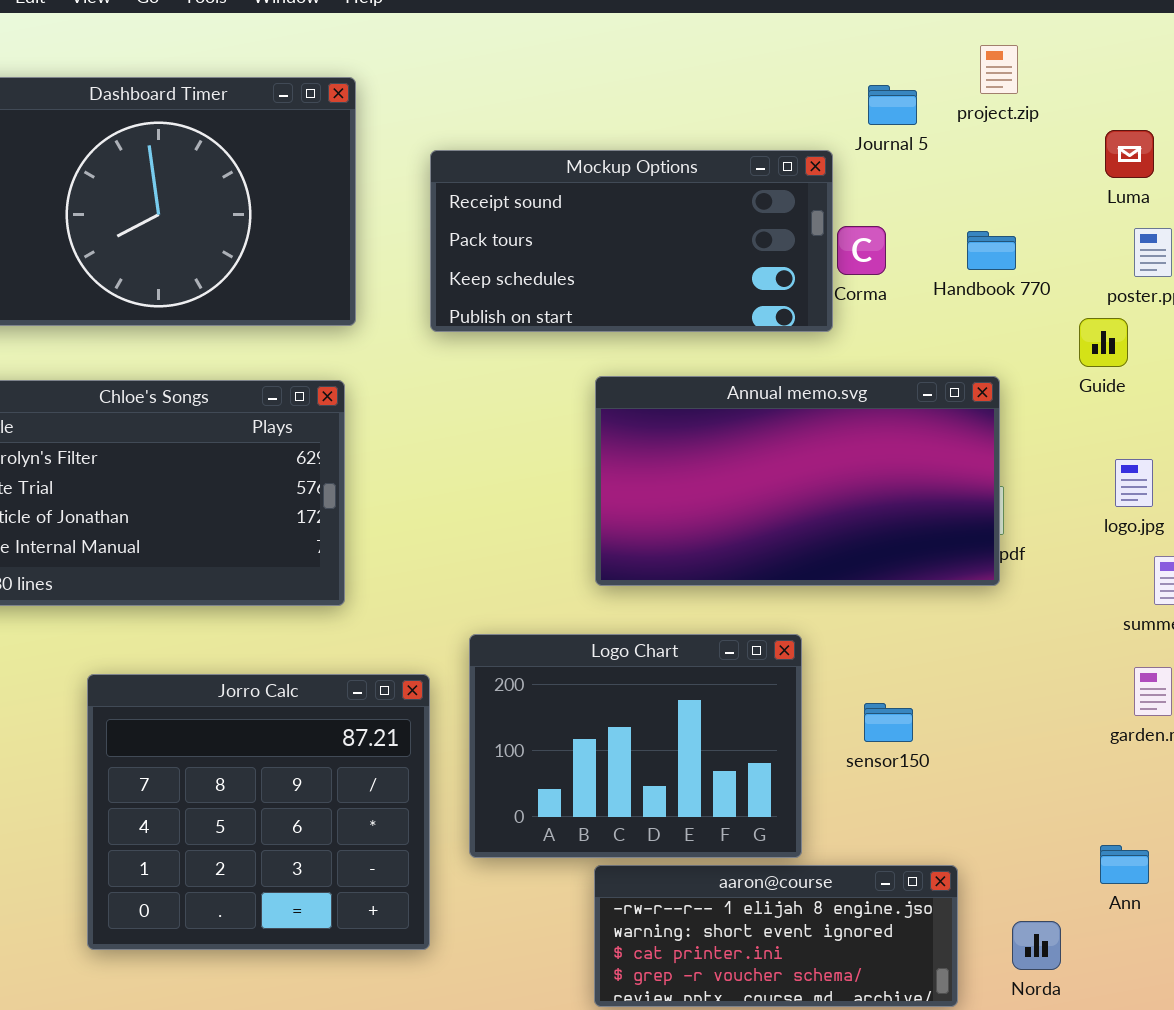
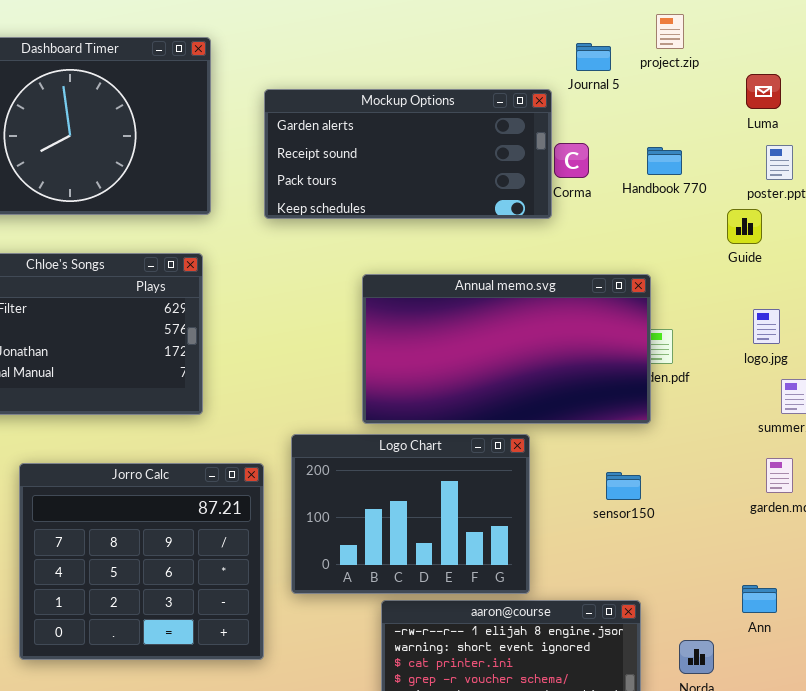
Mockup Options: [430,150,833,332] -> [264,89,552,219], scrolled up 1 row
Annual memo.svg: [595,376,1000,586] -> [362,274,651,424], moved
sensor150: [864,703,913,742] -> [606,472,641,500], moved

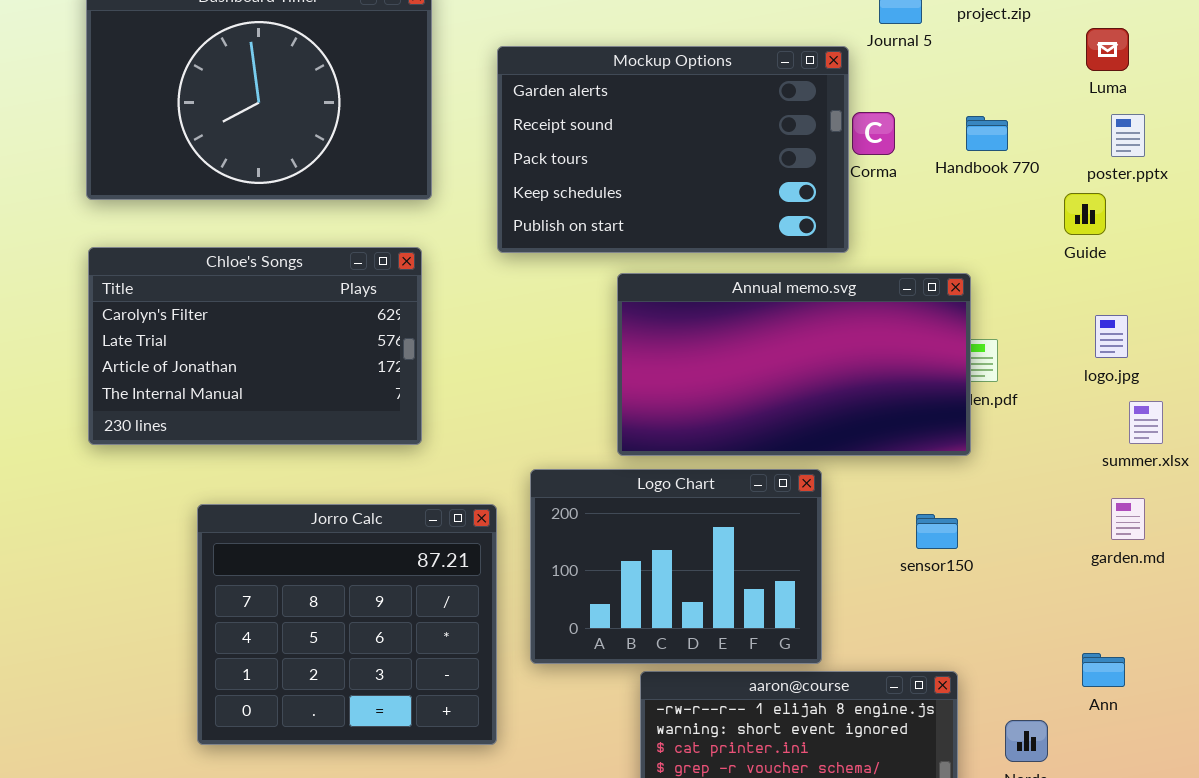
Mockup Options: [264,89,552,219] -> [497,46,849,253], resized

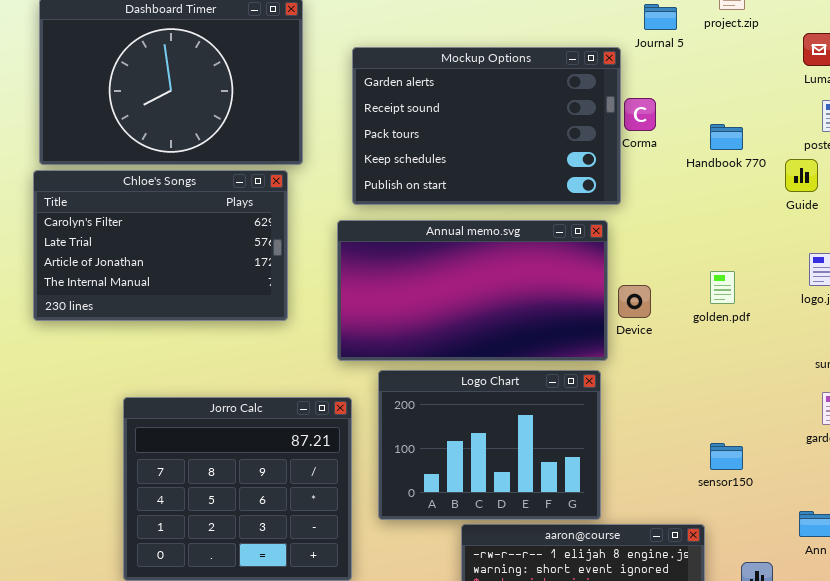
Handbook 770: [966,116,1008,151] -> [710,124,743,150], moved
Chloe's Songs: [88,247,422,445] -> [33,170,288,321], moved
Annual memo.svg: [617,273,971,456] -> [337,220,608,361], moved
sensor150: [916,514,958,549] -> [710,443,743,470], moved

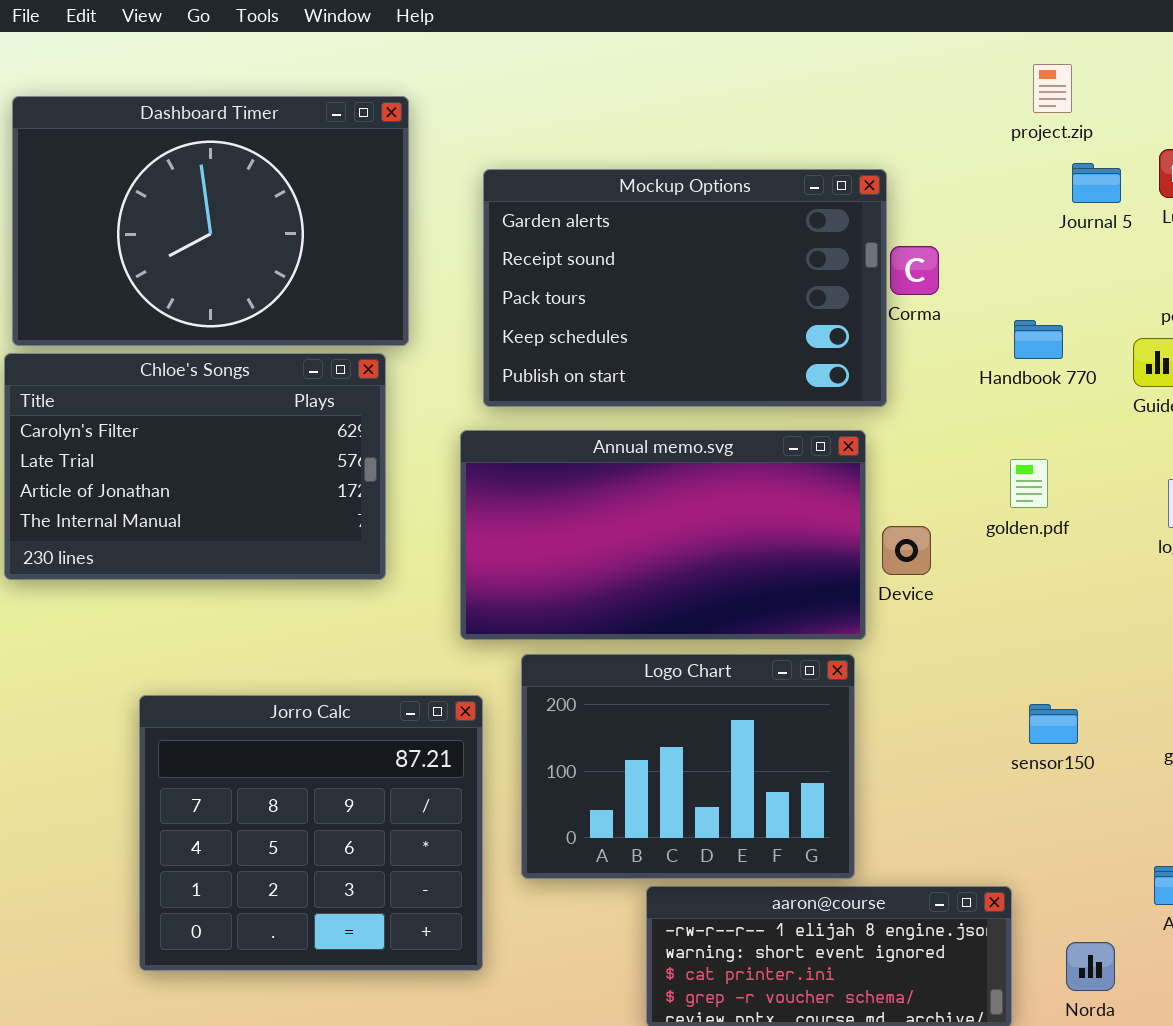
Journal 5: [644,4,677,30] -> [1072,163,1121,203], moved
Handbook 770: [710,124,743,150] -> [1014,320,1063,359], moved
golden.pdf: [710,271,735,304] -> [1010,459,1048,508], moved
sensor150: [710,443,743,470] -> [1029,704,1078,744], moved

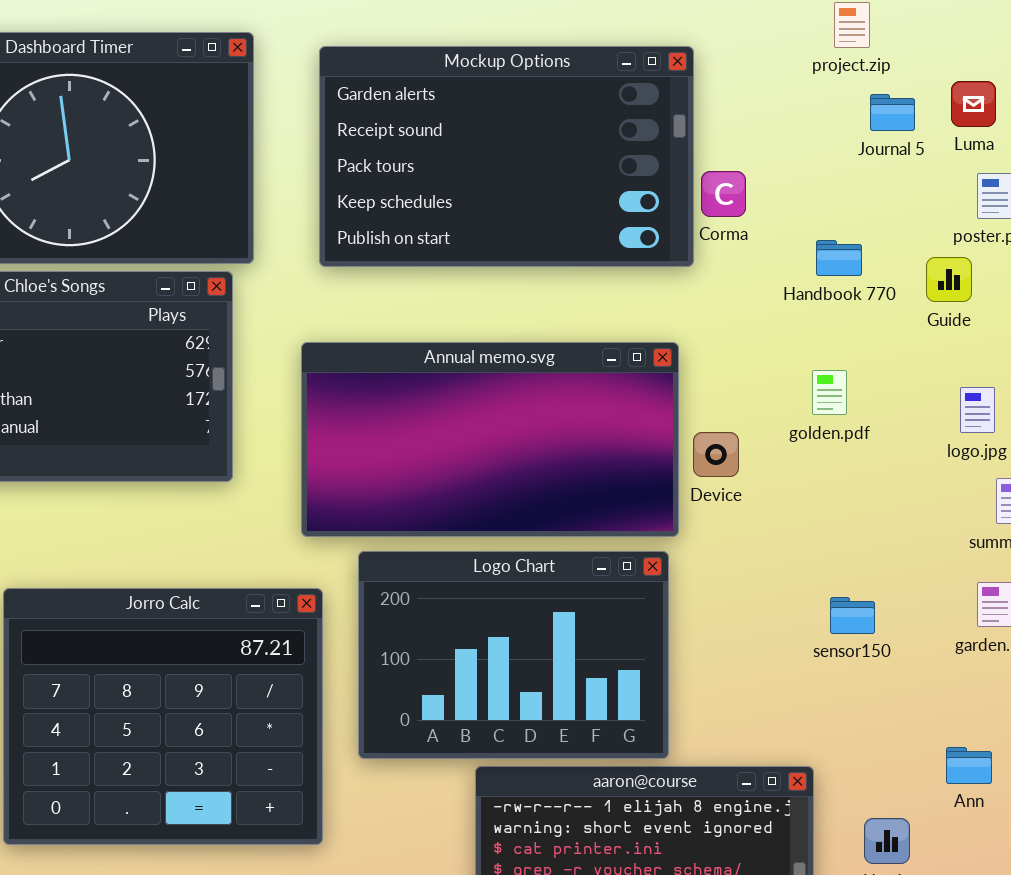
Mockup Options: [483,169,887,407] -> [319,46,694,267], moved

